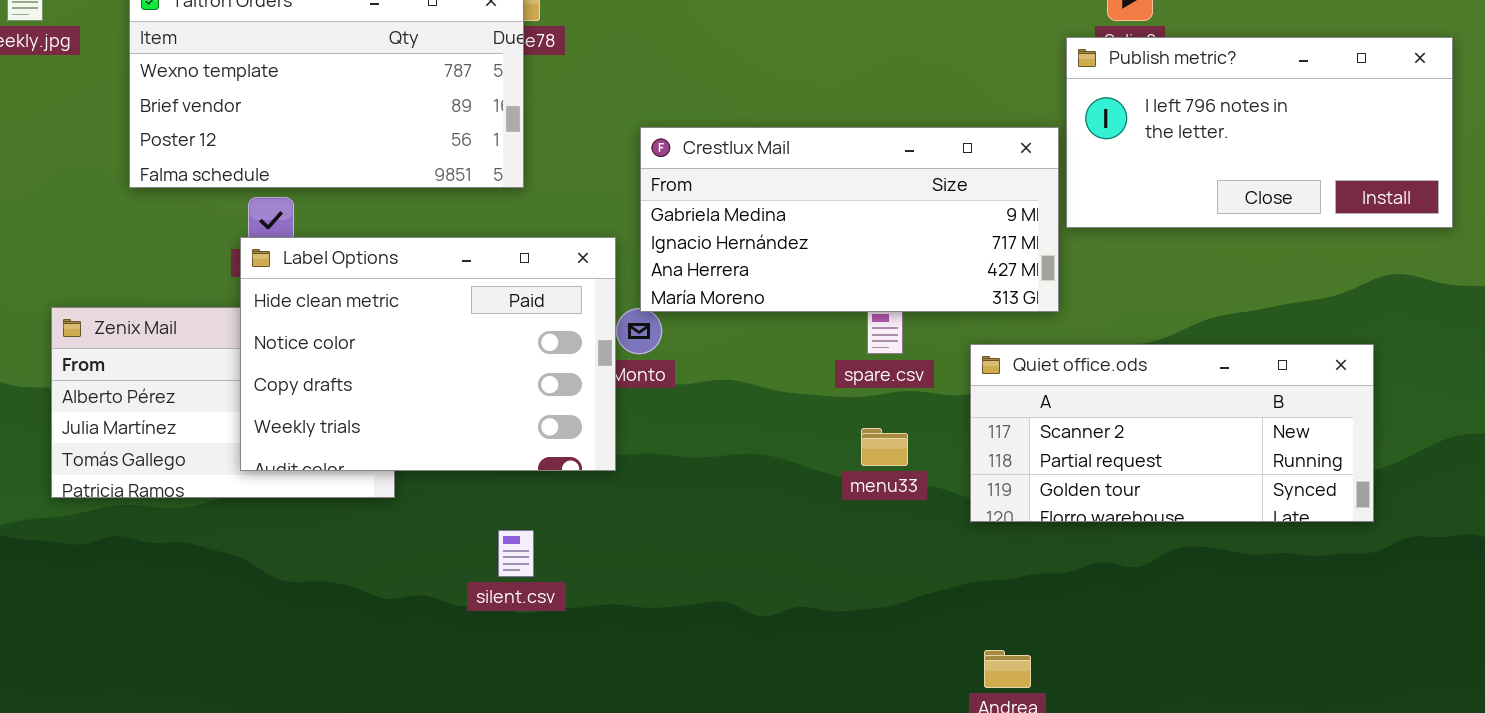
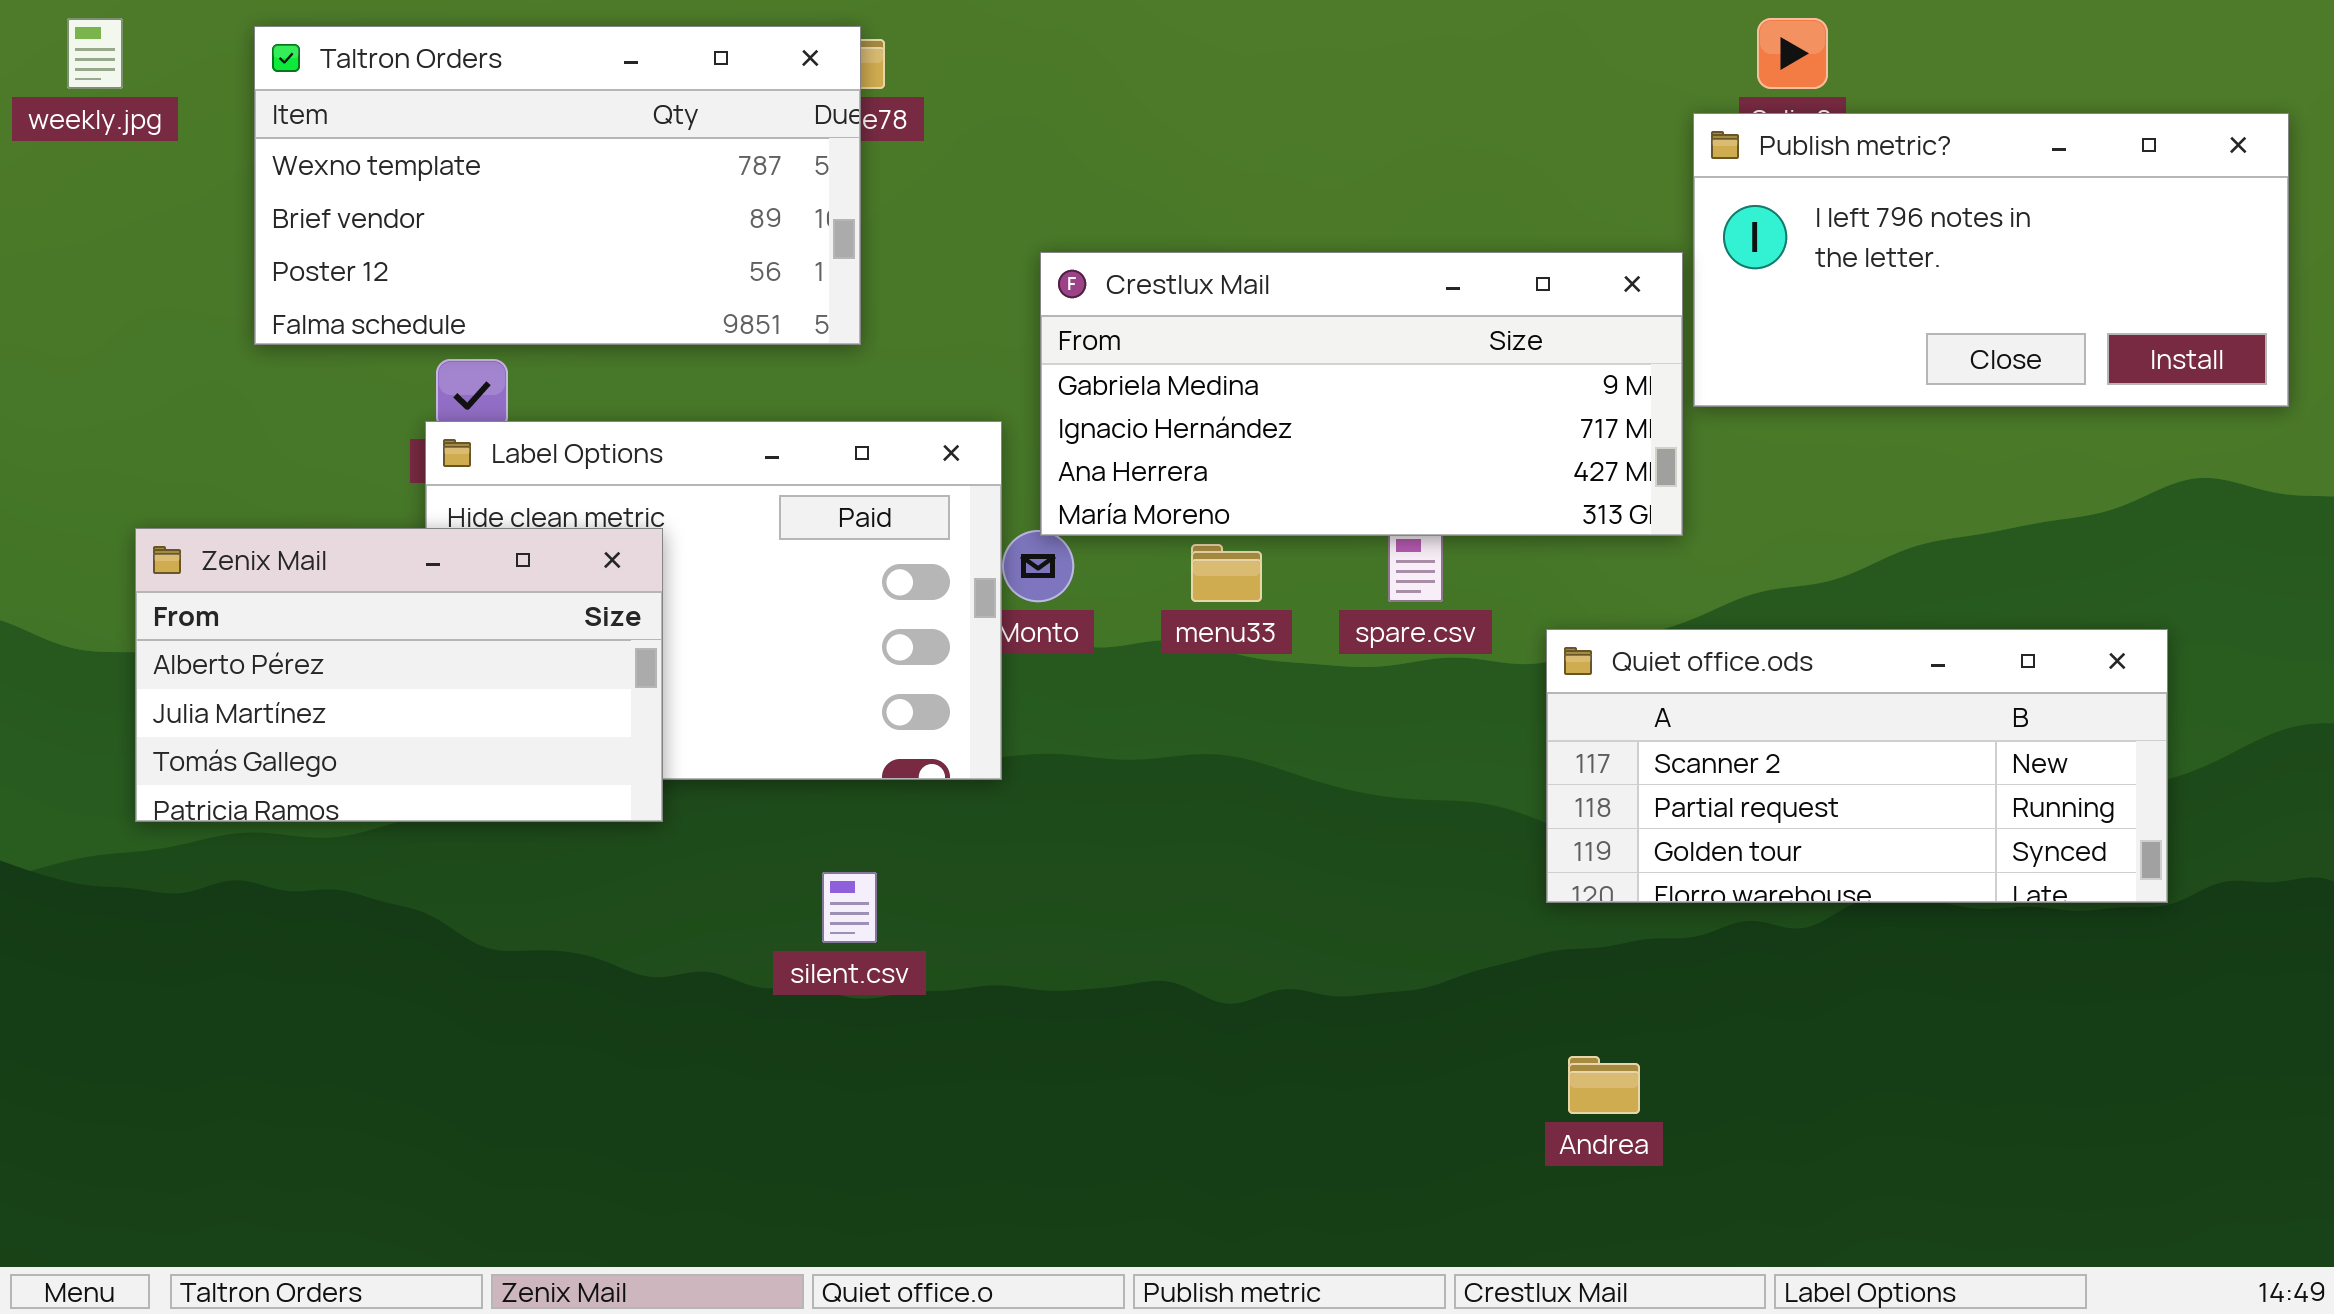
Zenix Mail: [51,307,395,498] -> [135,528,663,822], raised
Quiet office.ods: [970,344,1374,522] -> [1546,629,2168,903], moved
menu33: [861,428,908,466] -> [1191,544,1262,602], moved

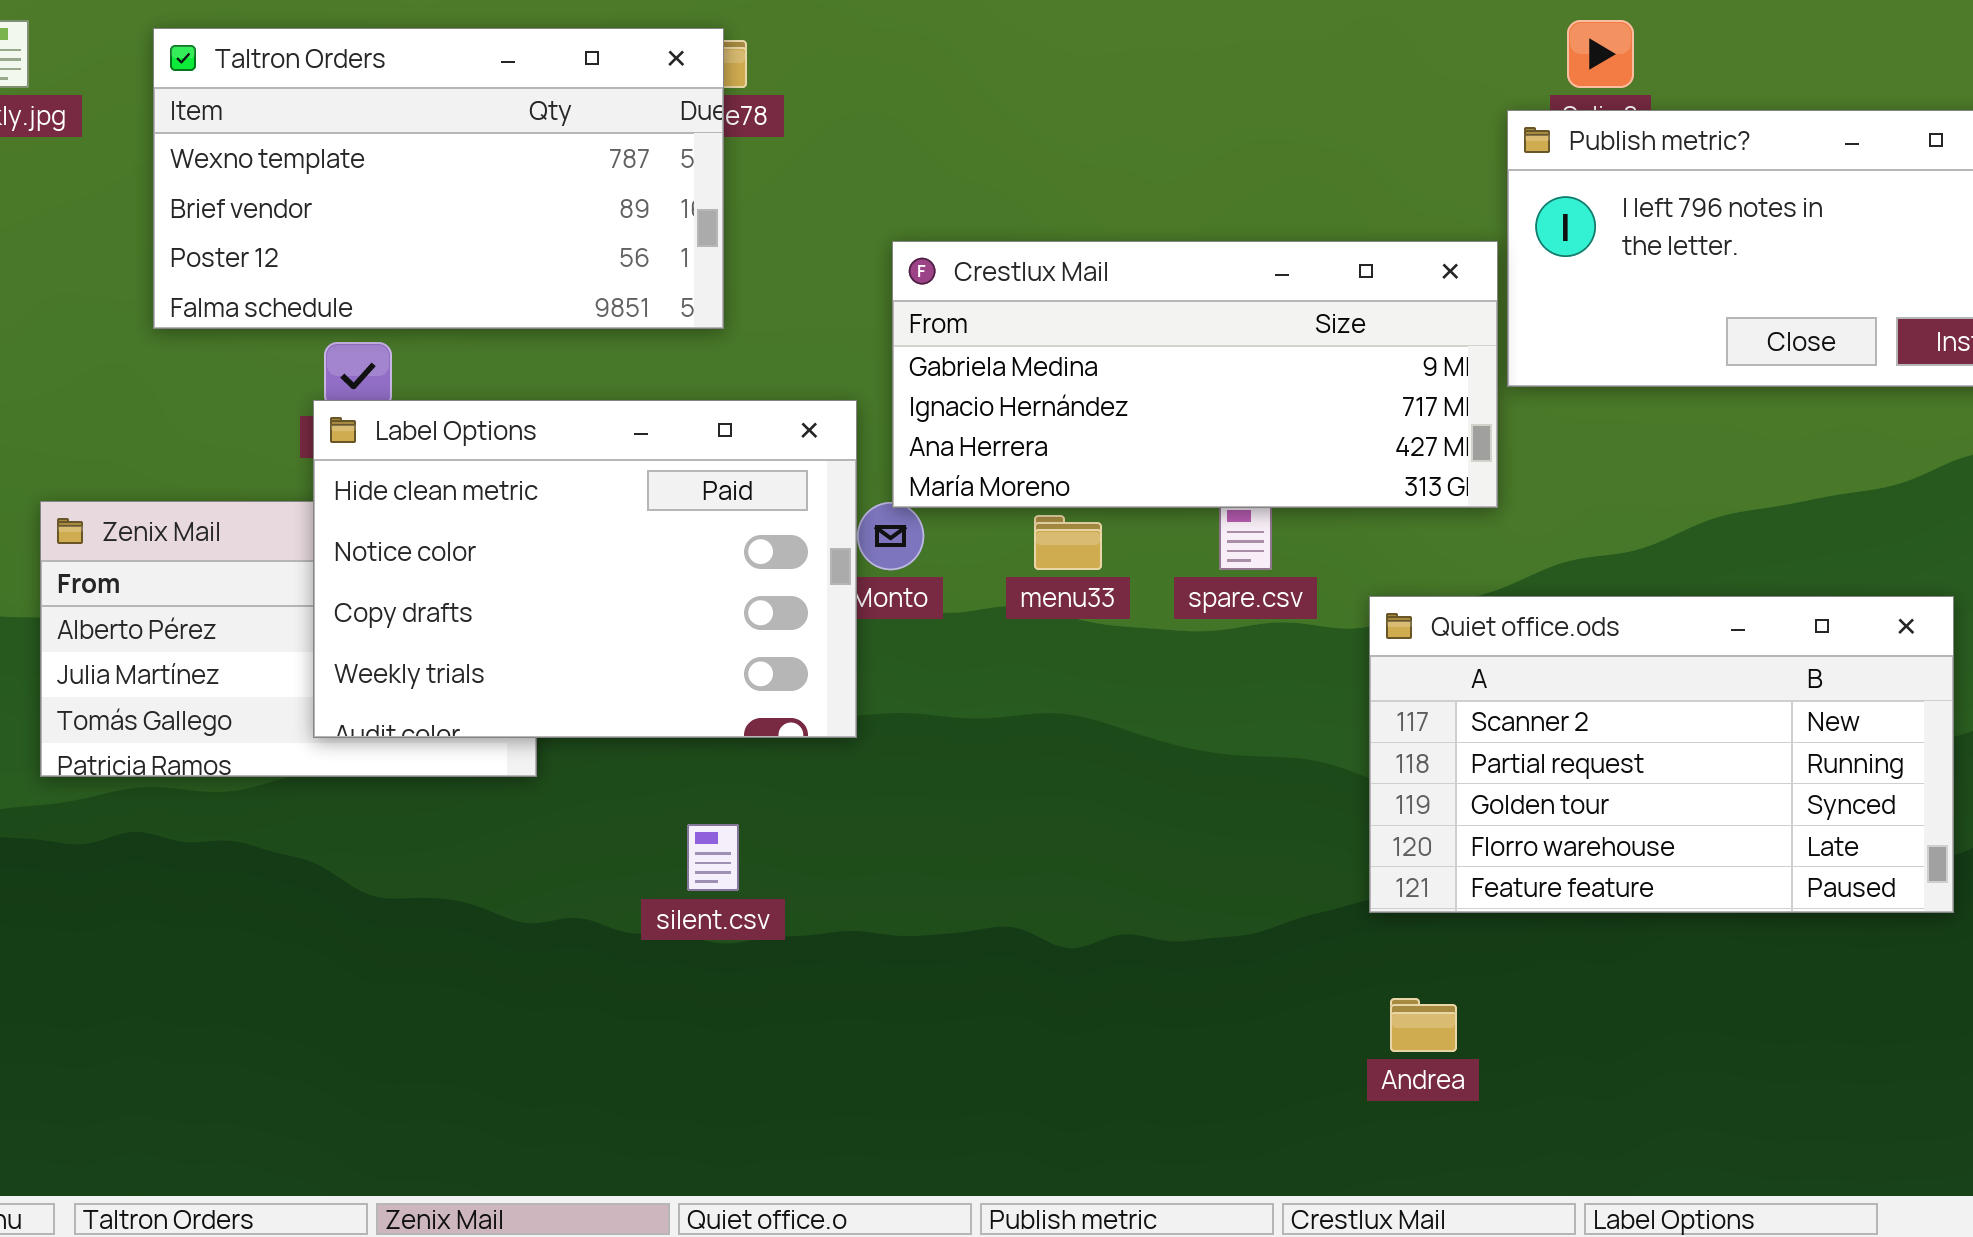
Label Options: [425,421,1002,780] -> [313,400,857,738], raised
Quiet office.ods: [1546,629,2168,903] -> [1369,596,1954,913], resized

